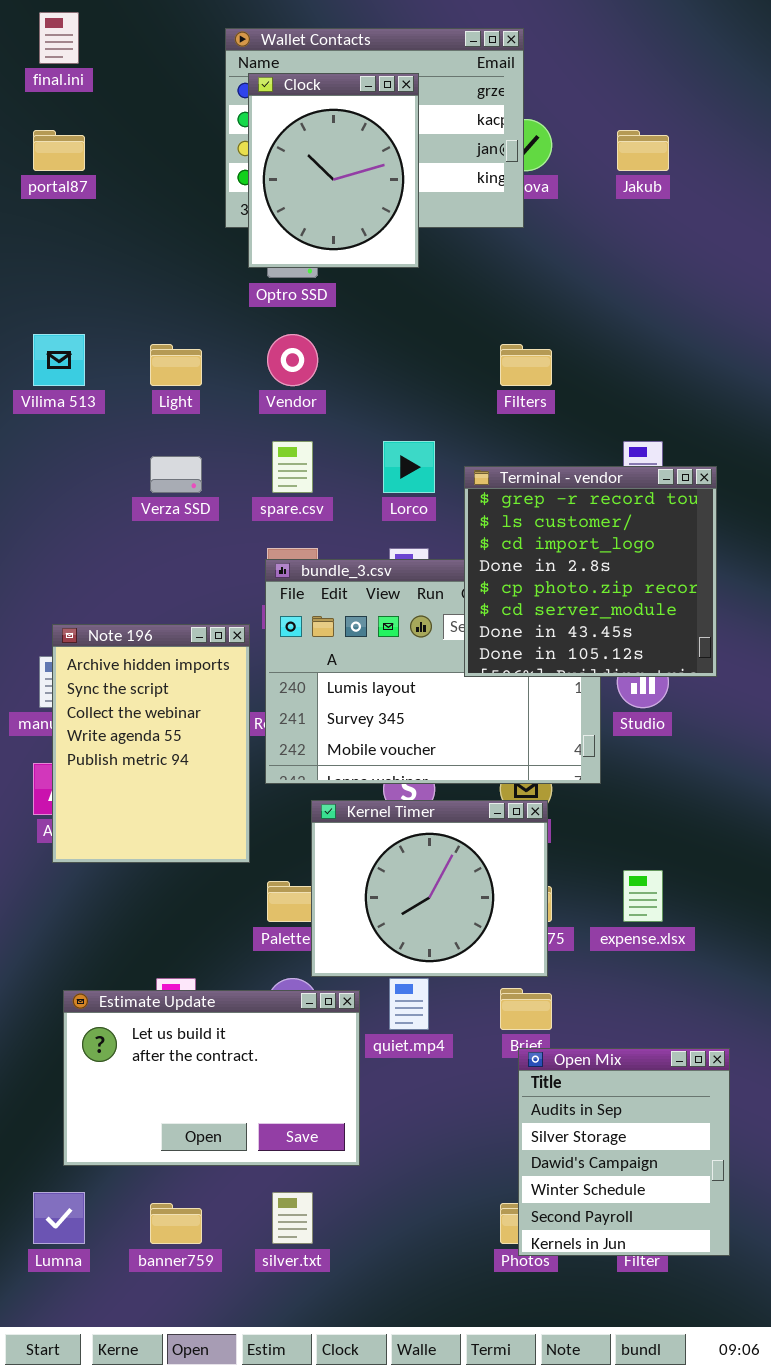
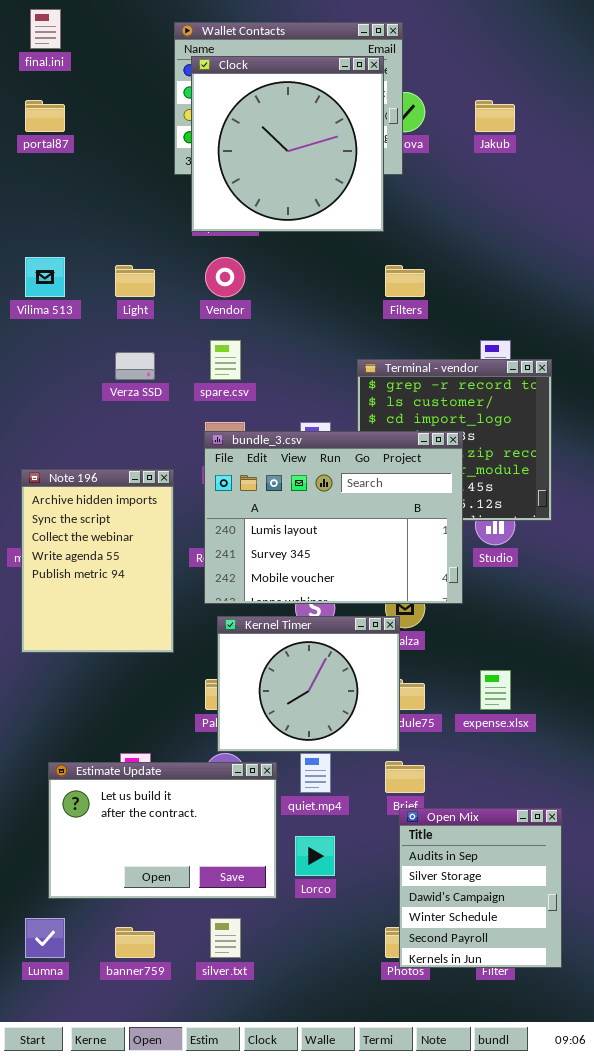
Clock: [248,73,419,268] -> [191,56,384,232], resized
Lorco: [383,441,435,493] -> [295,836,335,876], moved
bundle_3.csv: [265,559,601,784] -> [204,431,463,604], raised
Note 196: [52,624,250,863] -> [21,469,174,653], moved
Kernel Timer: [311,800,548,977] -> [217,616,400,752], moved

